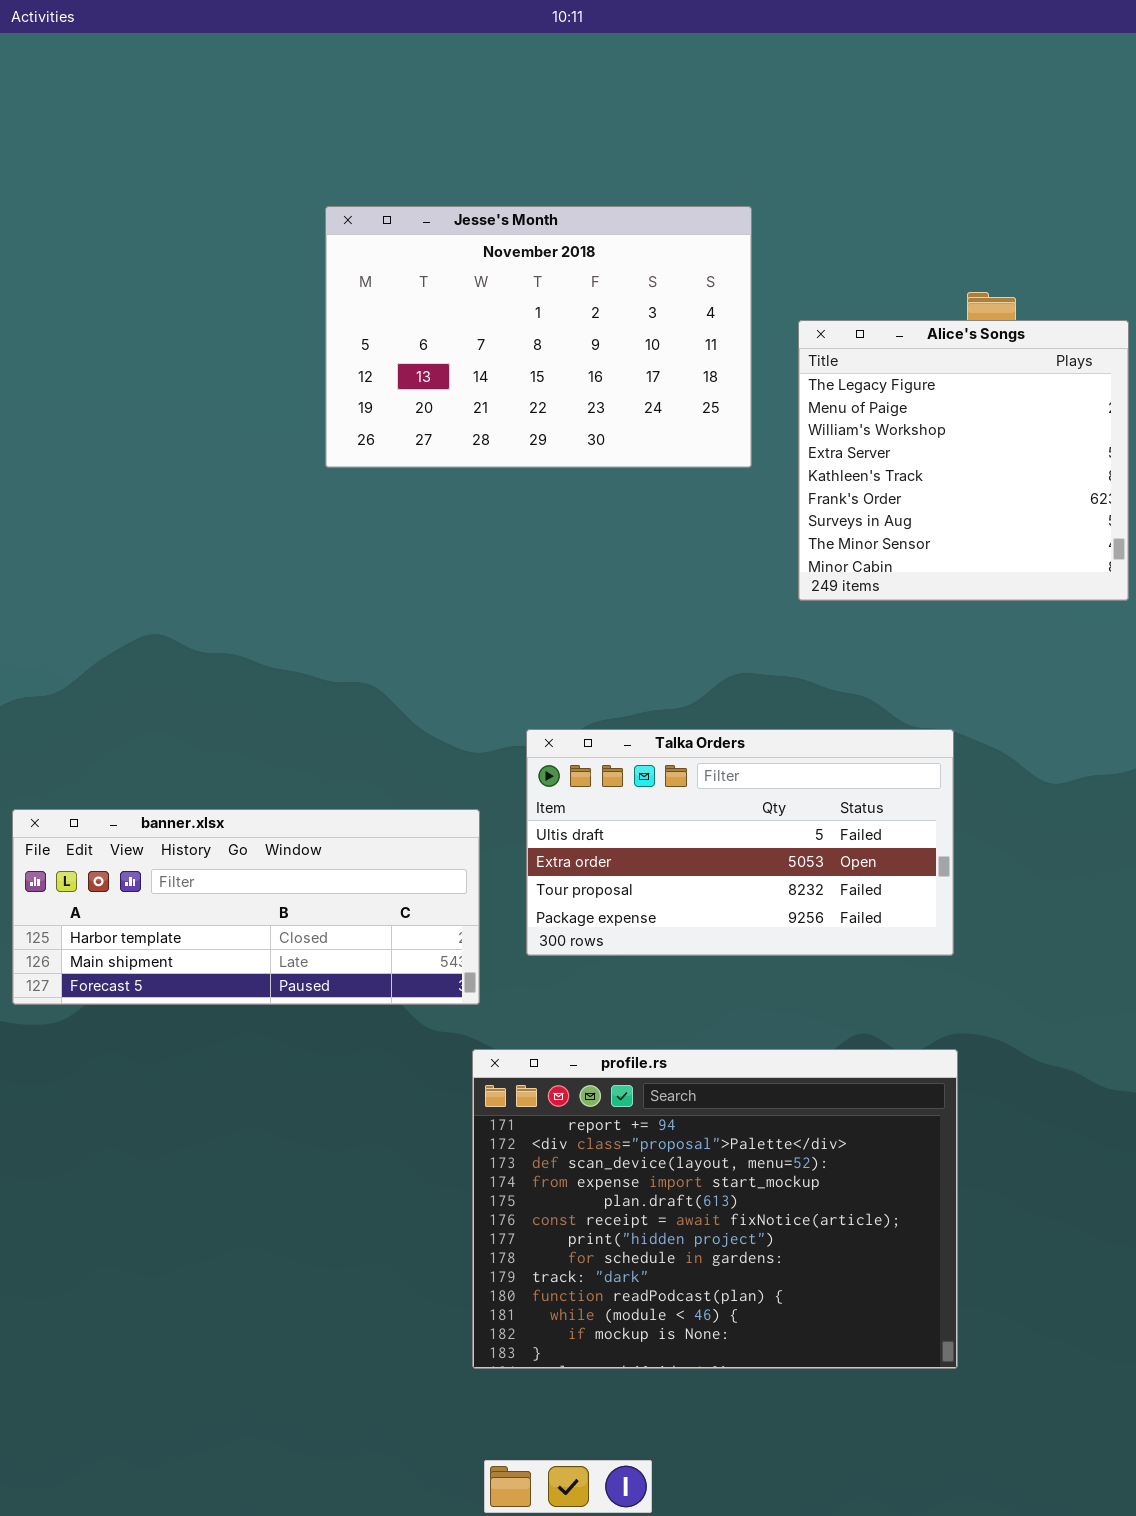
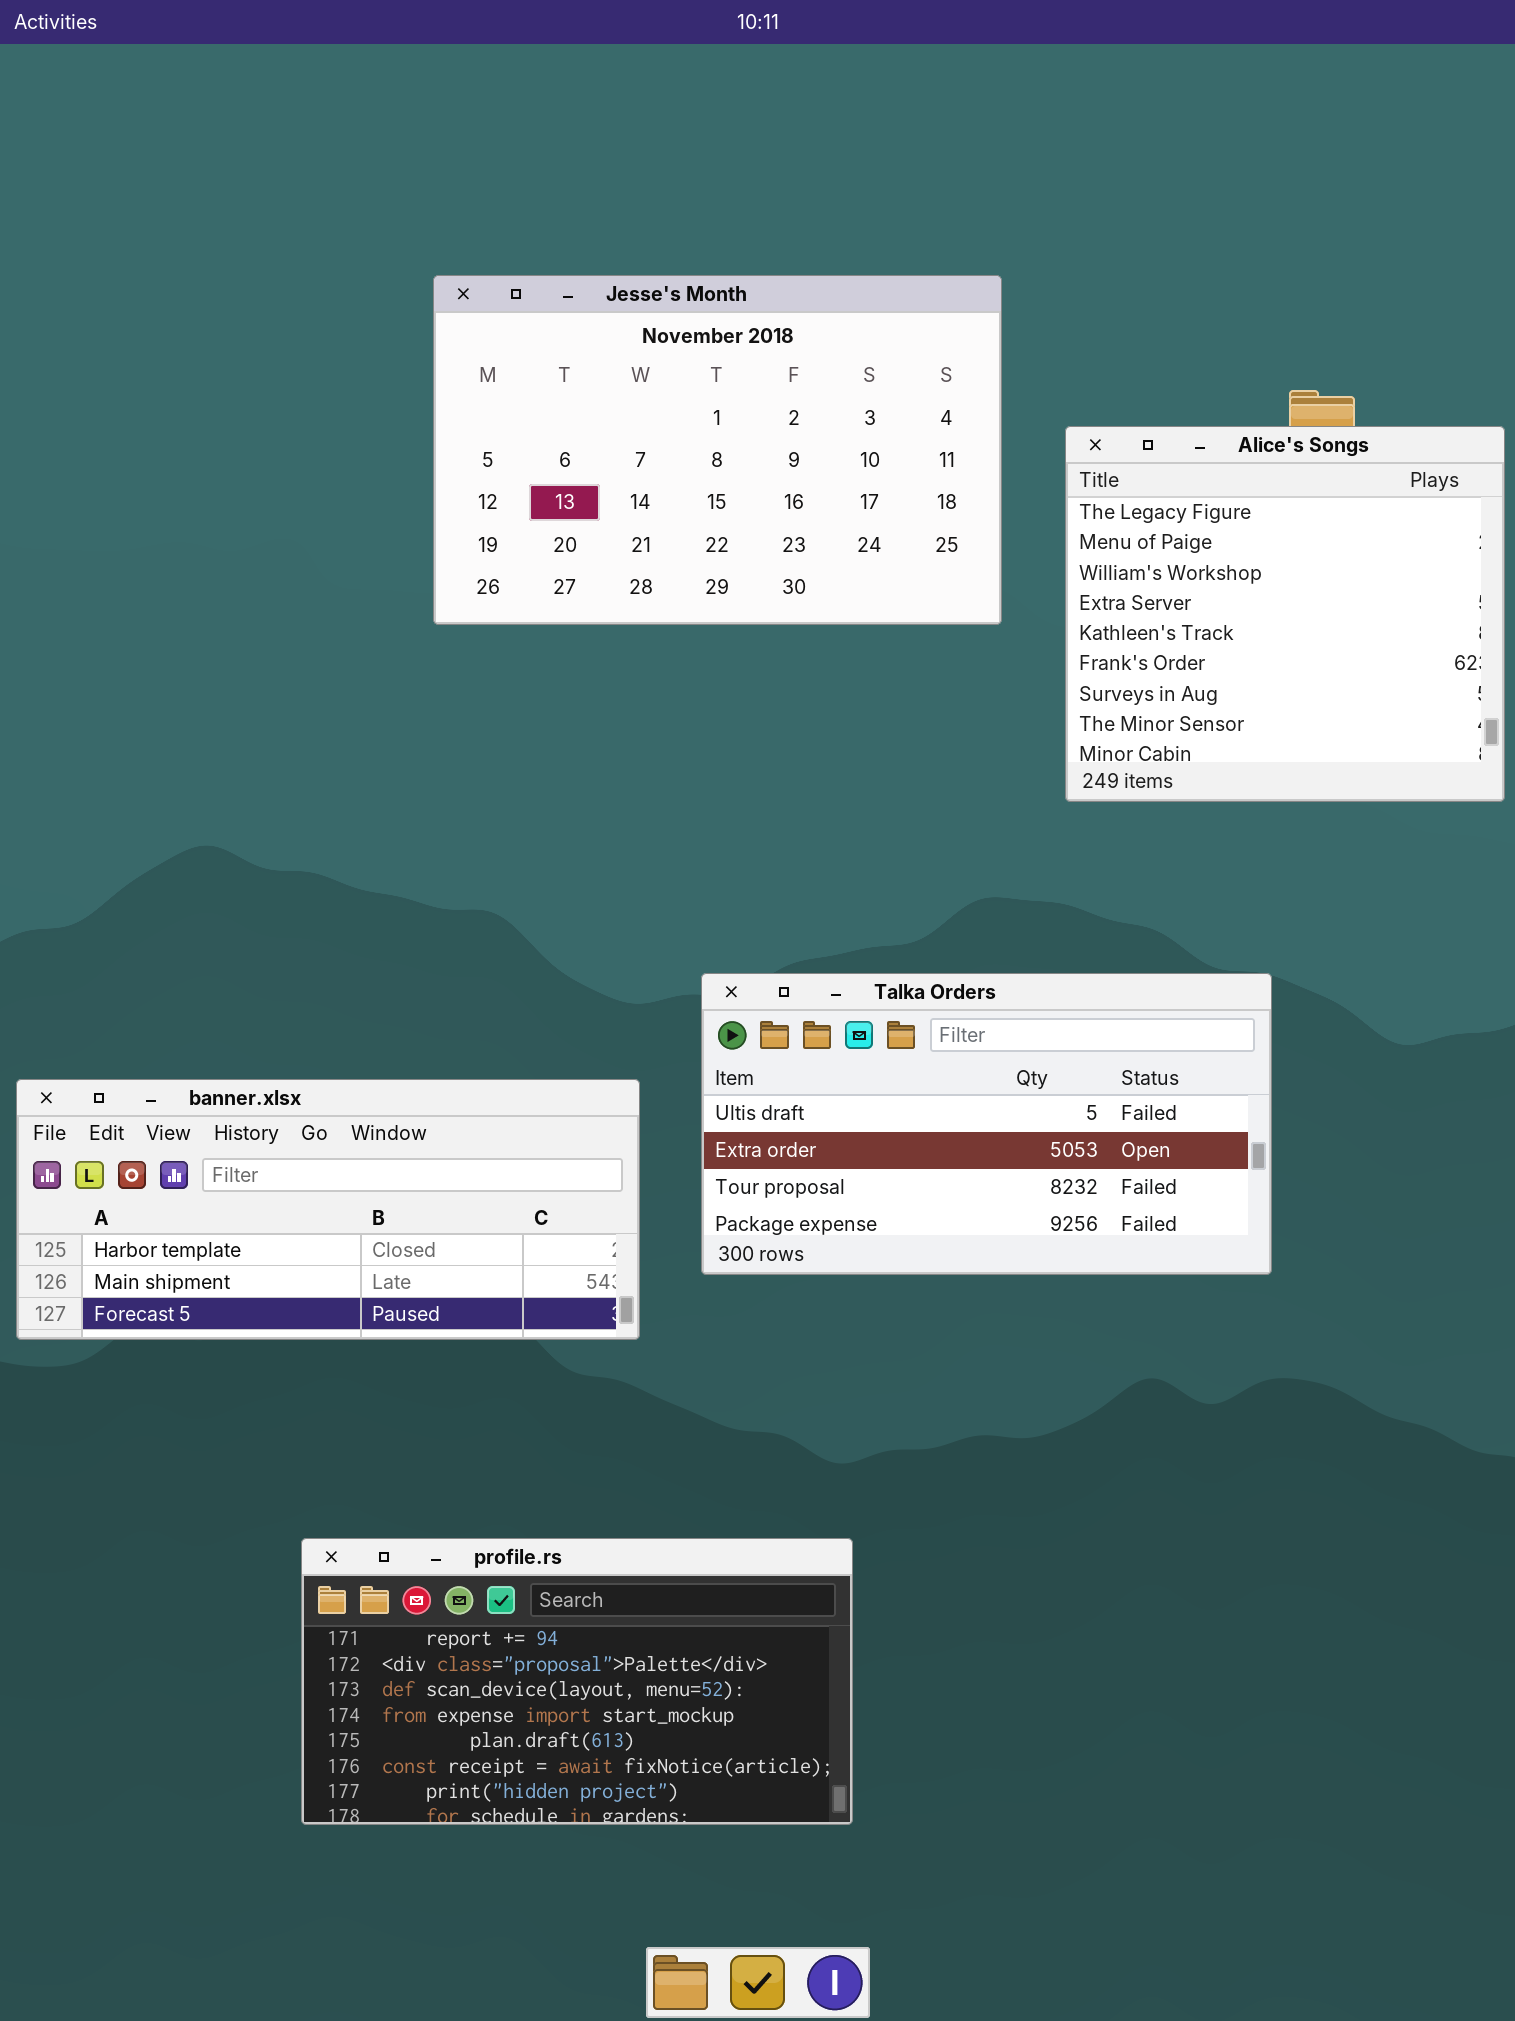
profile.rs: [472,1049,958,1369] -> [301,1538,853,1825], moved, resized

